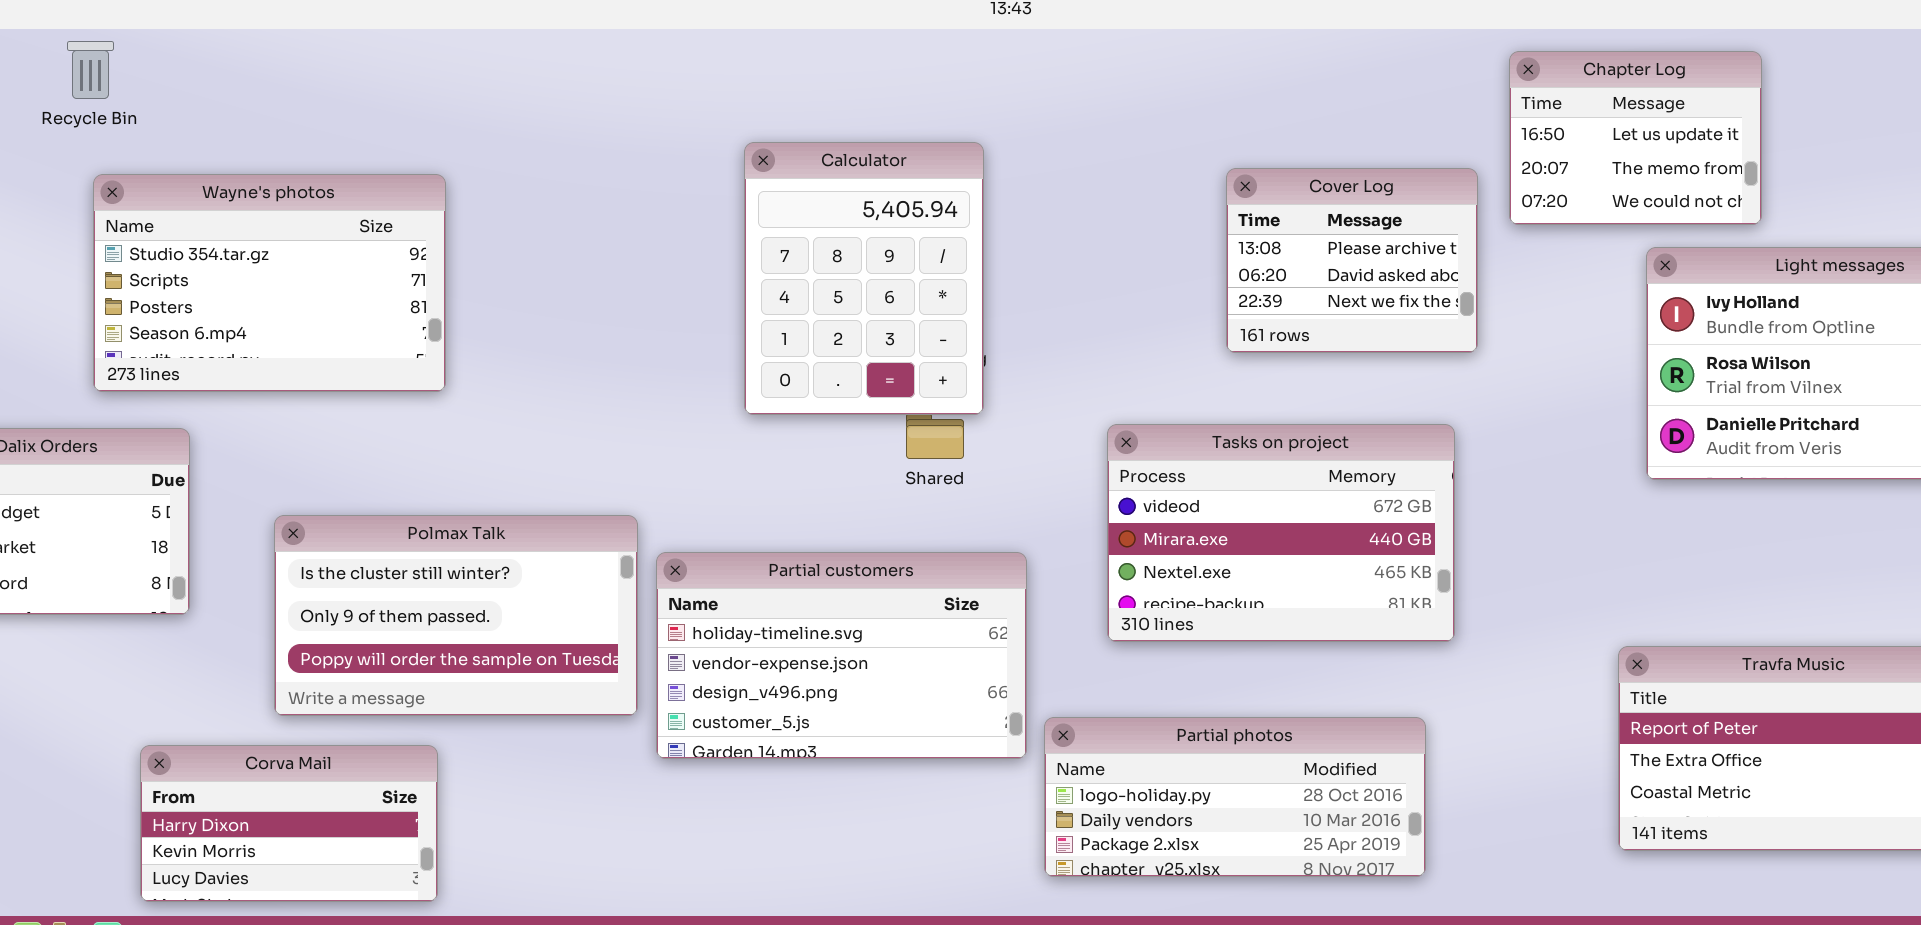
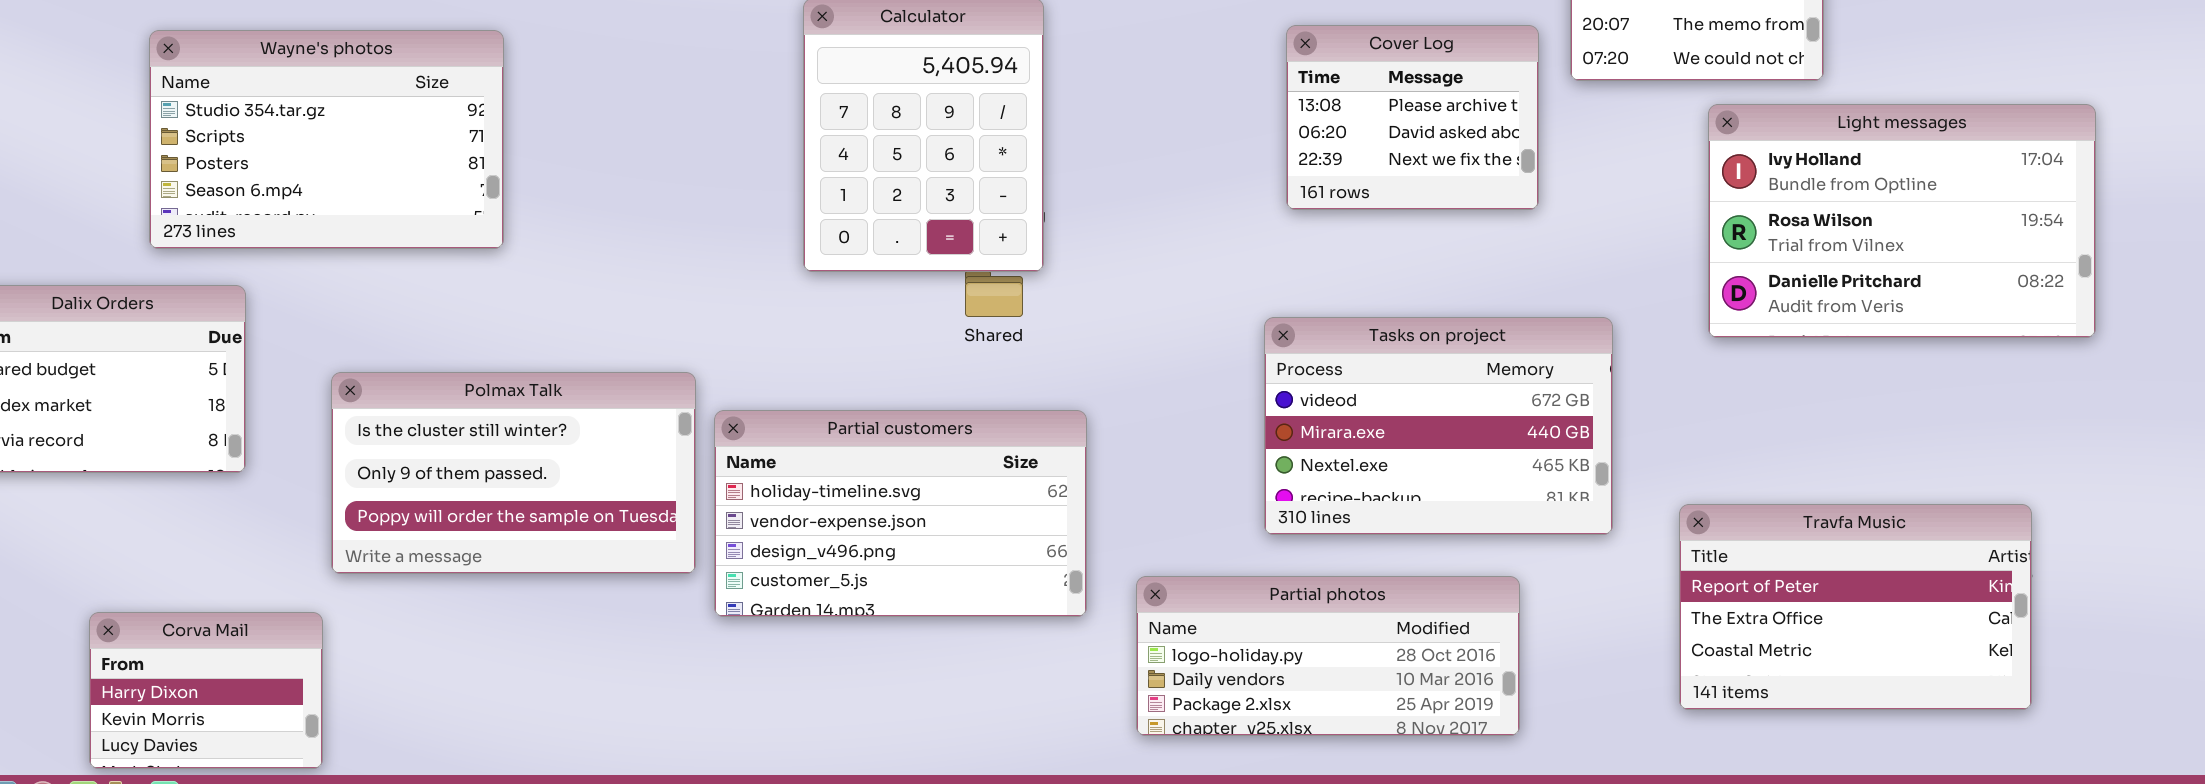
Tasks on project: [1107,424,1455,642] -> [1264,317,1613,535], moved
Partial photos: [1044,717,1426,877] -> [1136,576,1520,736], moved
Corva Mail: [140,745,438,902] -> [89,612,323,769], moved, resized

